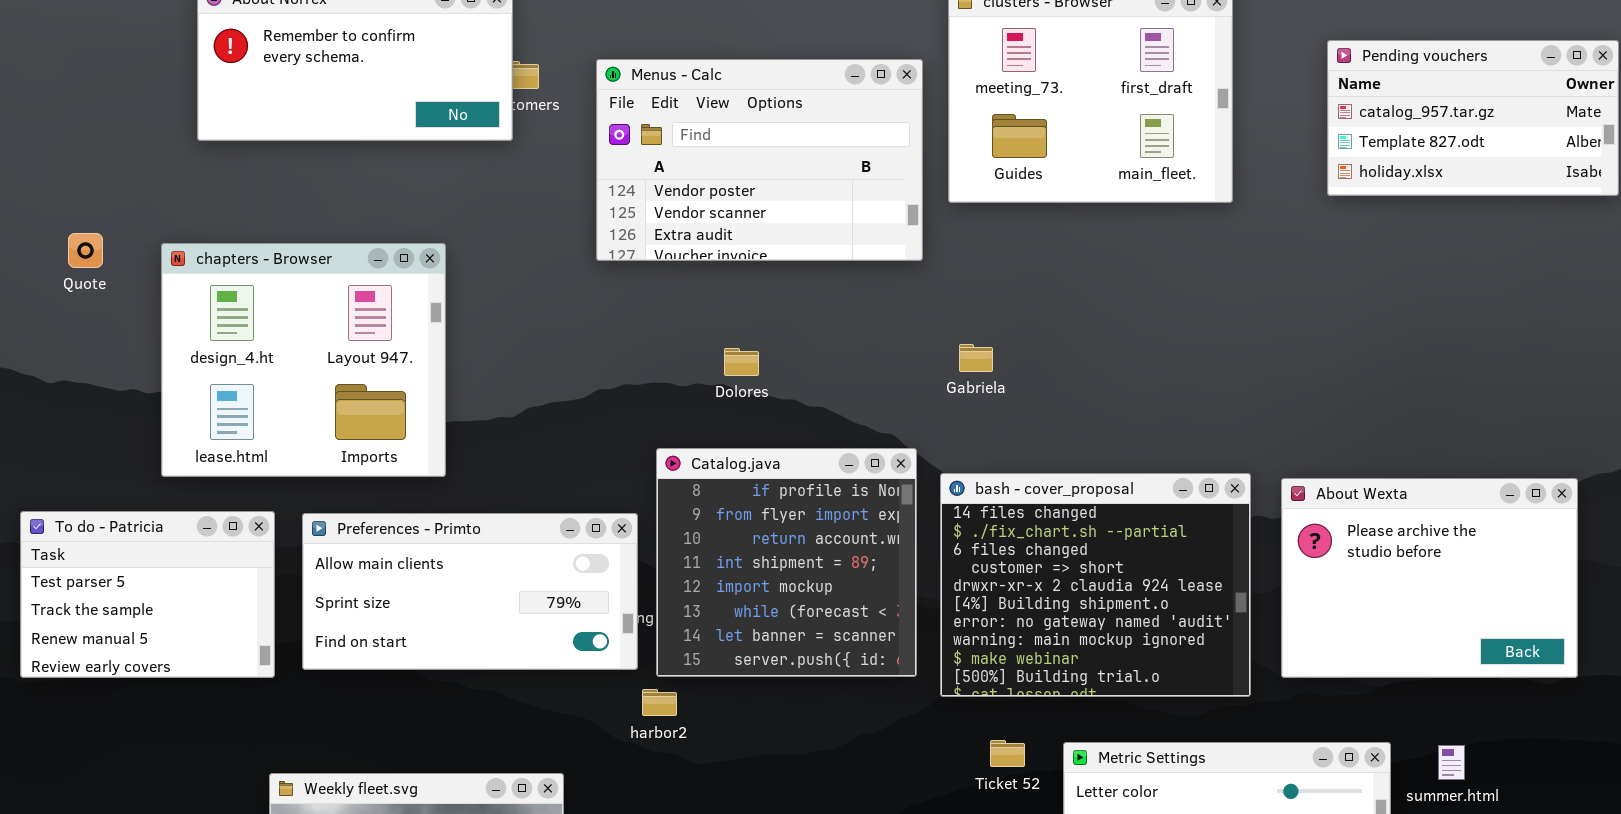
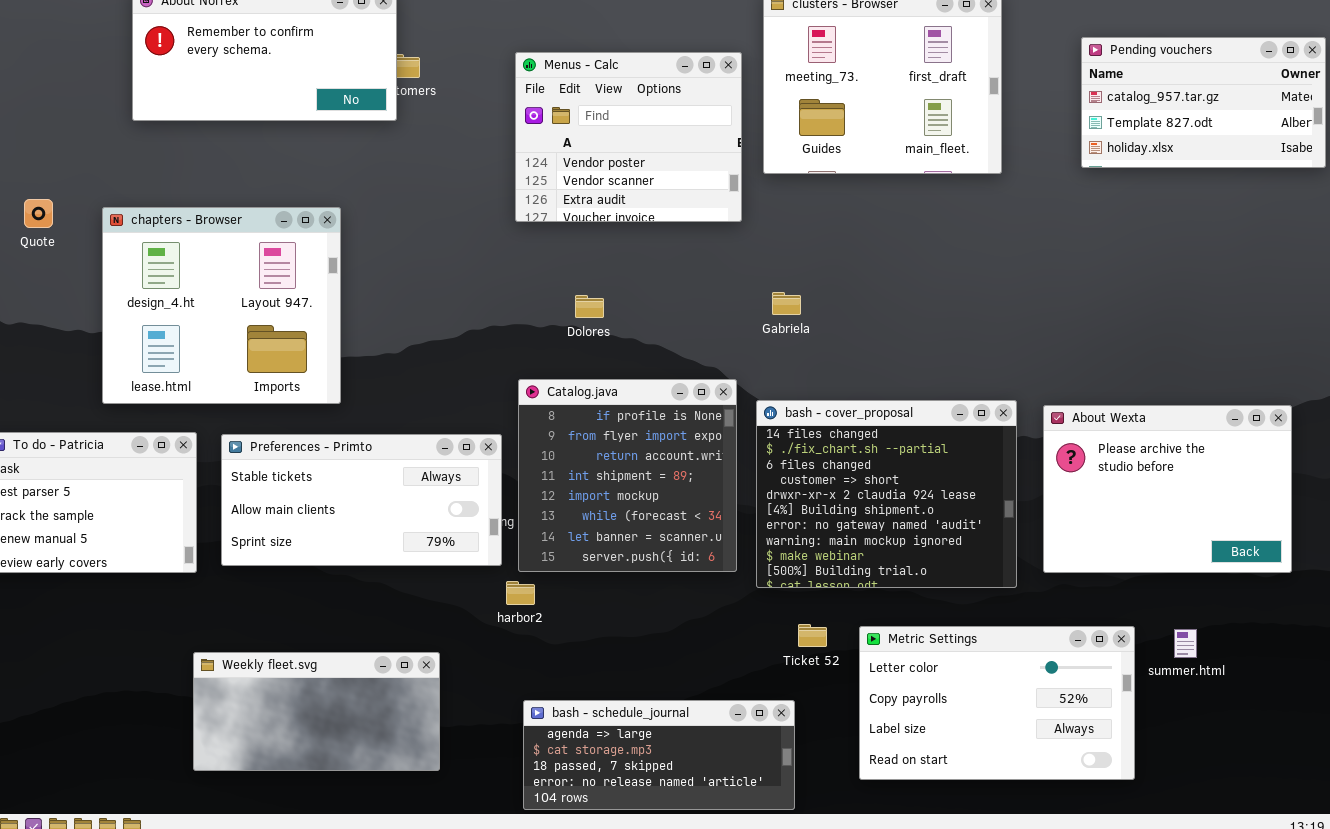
Menus - Calc: [596,59,923,261] -> [515,52,742,222], resized
Preferences - Primto: [302,513,638,670] -> [221,434,502,566], scrolled up 1 row

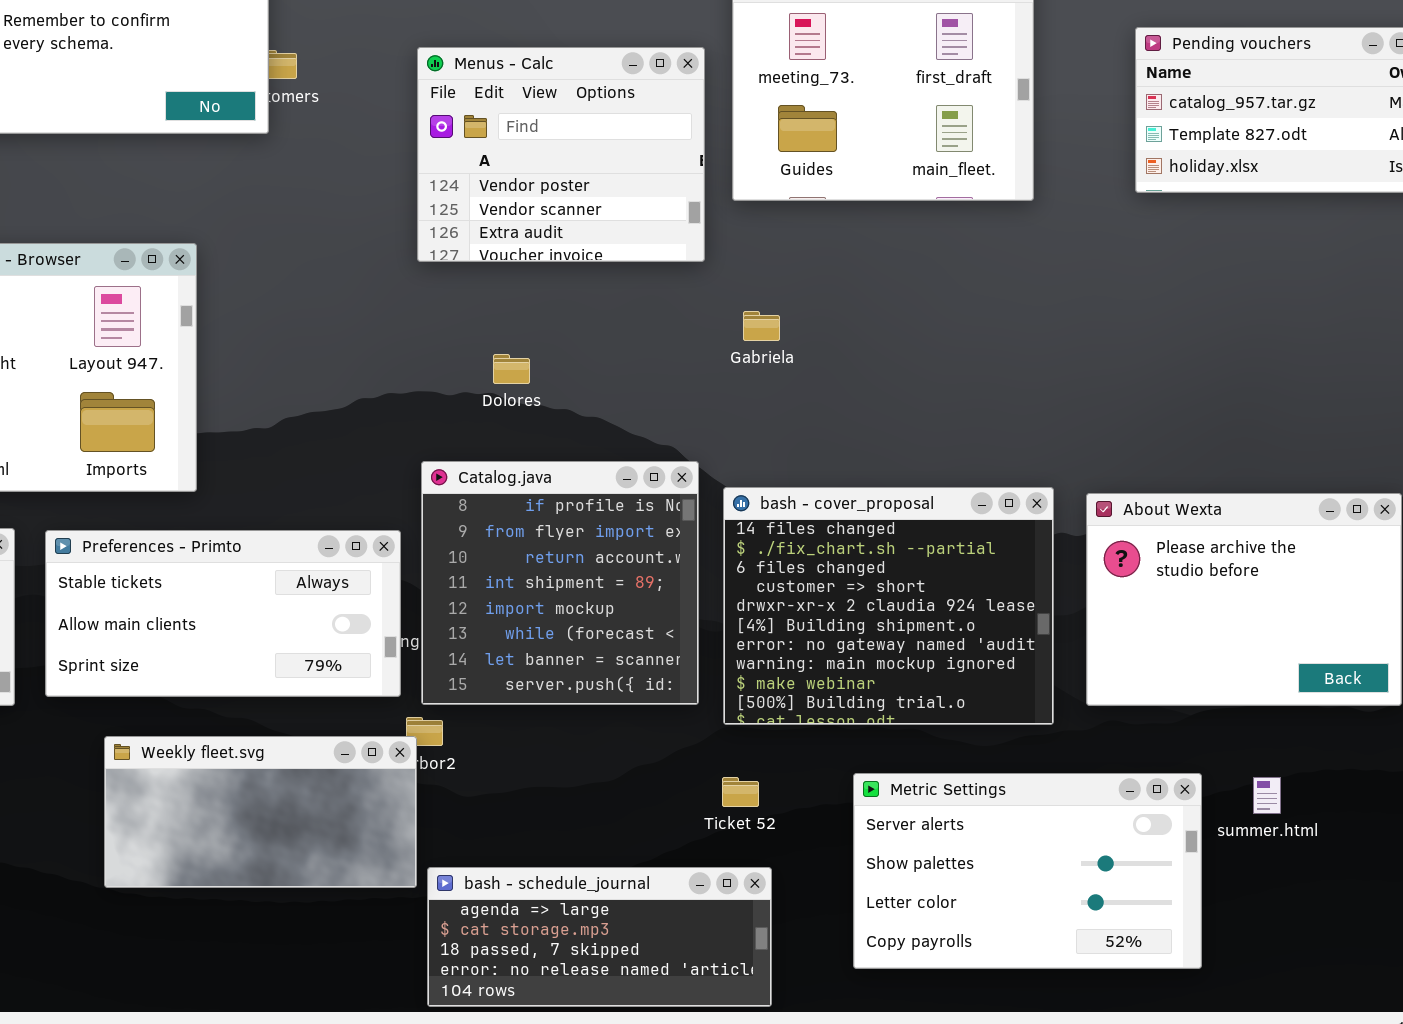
Gabriela: [772,292,801,315] -> [743,311,780,341], moved
Ticket 52: [798,624,827,647] -> [722,777,759,807], moved
Metric Settings: [859,626,1135,780] -> [853,773,1202,969], scrolled up 2 rows
Weekly fleet.svg: [193,652,440,771] -> [104,736,417,888], moved

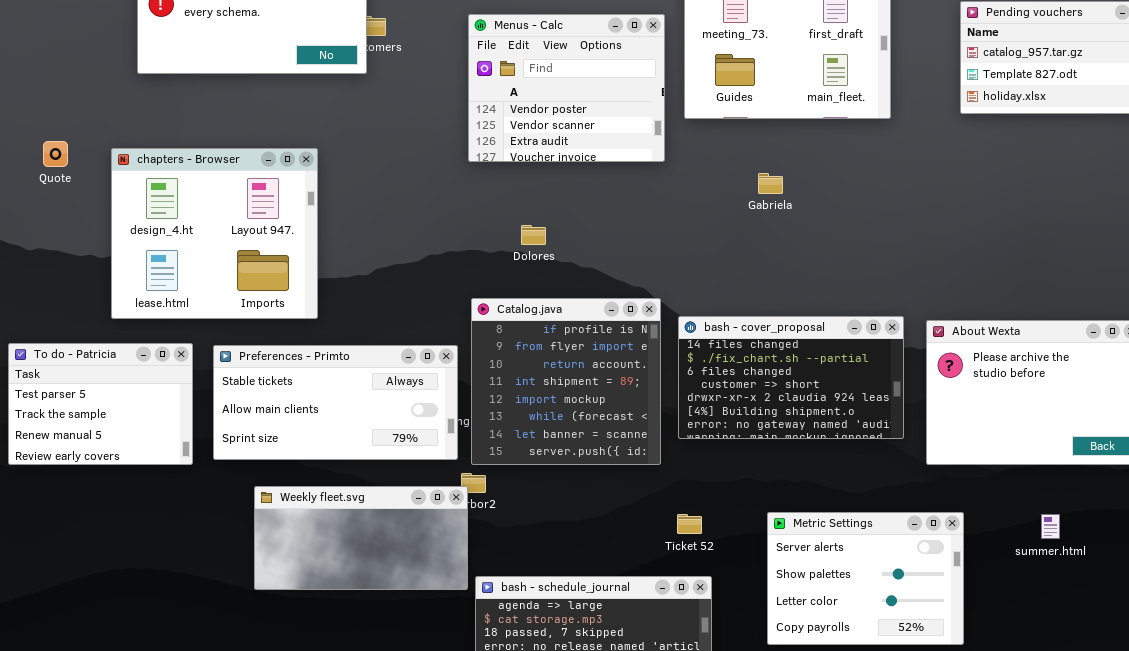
Gabriela: [743,311,780,341] -> [758,173,783,194], moved
bash - cover_proposal: [723,487,1054,725] -> [678,316,904,439], resized
Metric Settings: [853,773,1202,969] -> [767,512,964,645], resized

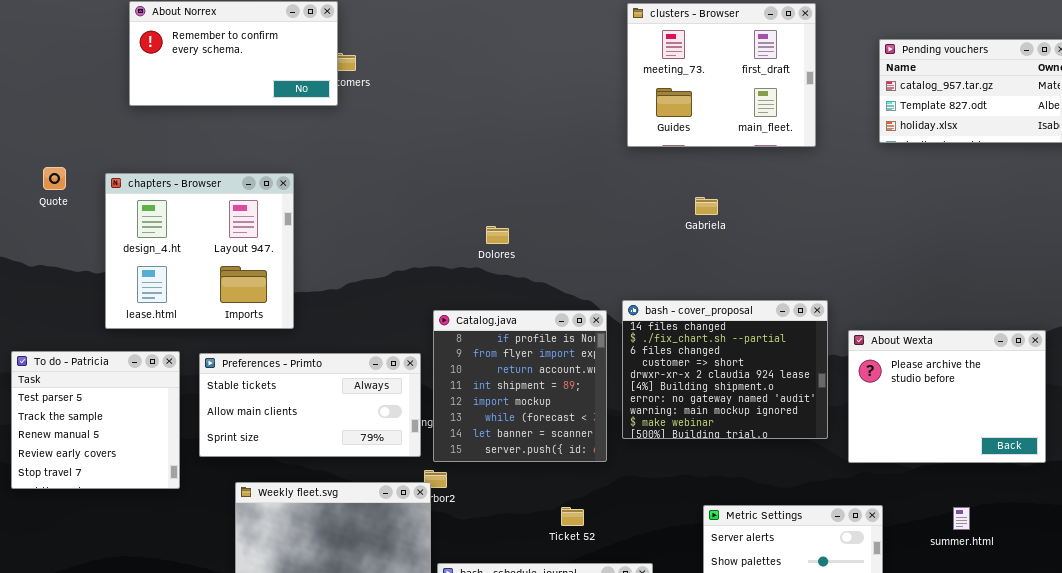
Menus - Calc: [468,14,665,162] -> none, closed
Dolores: [521,225,546,245] -> [486,226,509,244], moved
bash - cover_proposal: [678,316,904,439] -> [622,300,828,439], resized
To do - Patricia: [8,343,193,465] -> [11,351,180,489], resized
Ticket 52: [677,514,702,534] -> [561,507,584,526], moved

